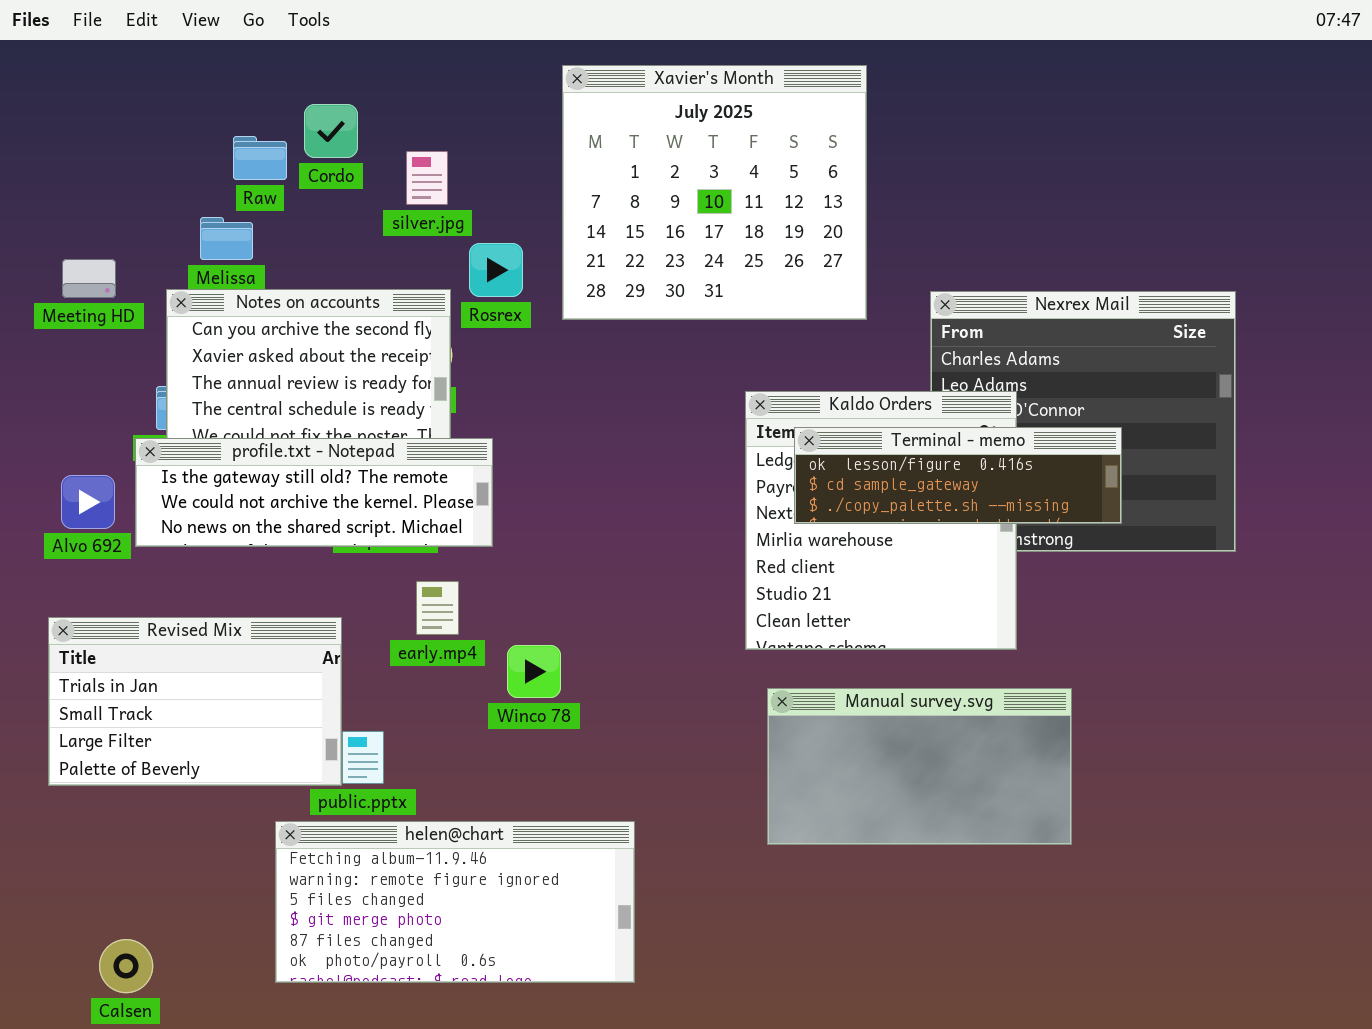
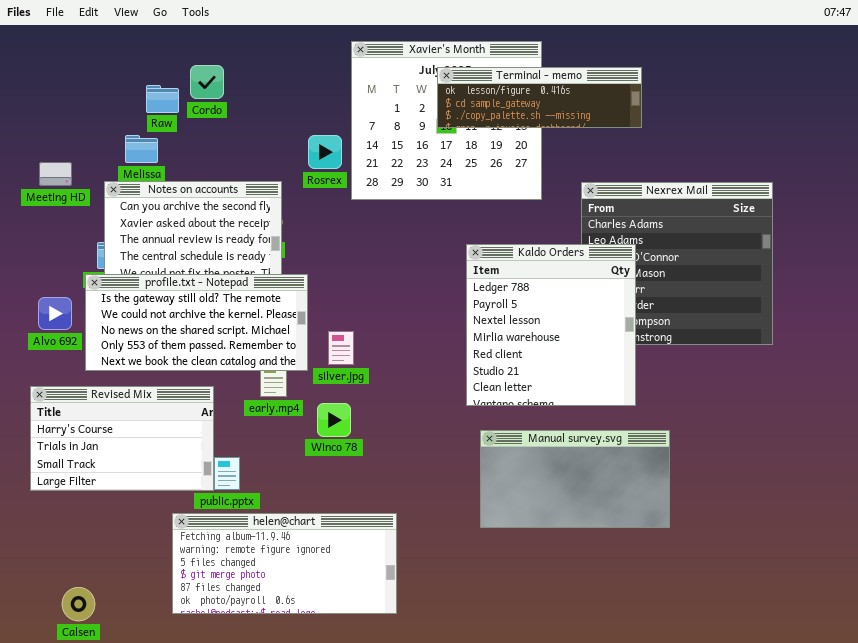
silver.jpg: [406,151,448,205] -> [328,331,354,365], moved
Rosrex: [469,243,523,297] -> [308,135,342,169], moved
Terminal - memo: [794,427,1122,524] -> [437,67,642,128], moved
profile.txt - Notepad: [135,438,493,547] -> [85,274,308,371], resized
Revised Mix: [48,617,342,786] -> [30,386,214,491], scrolled up 1 row

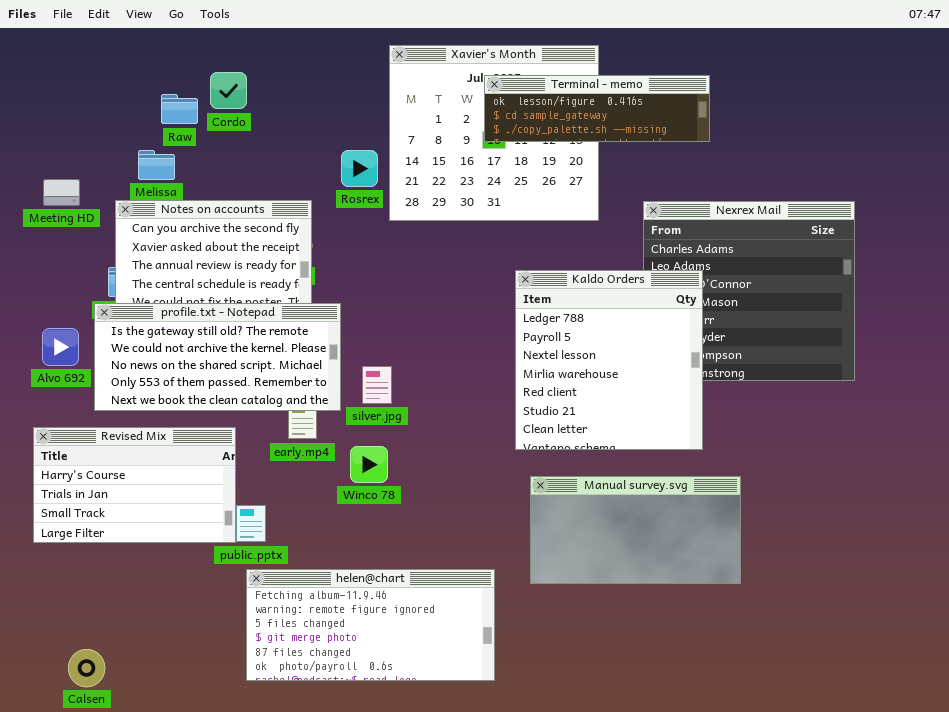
helen@chart: [172,513,397,614] -> [246,569,495,681], moved

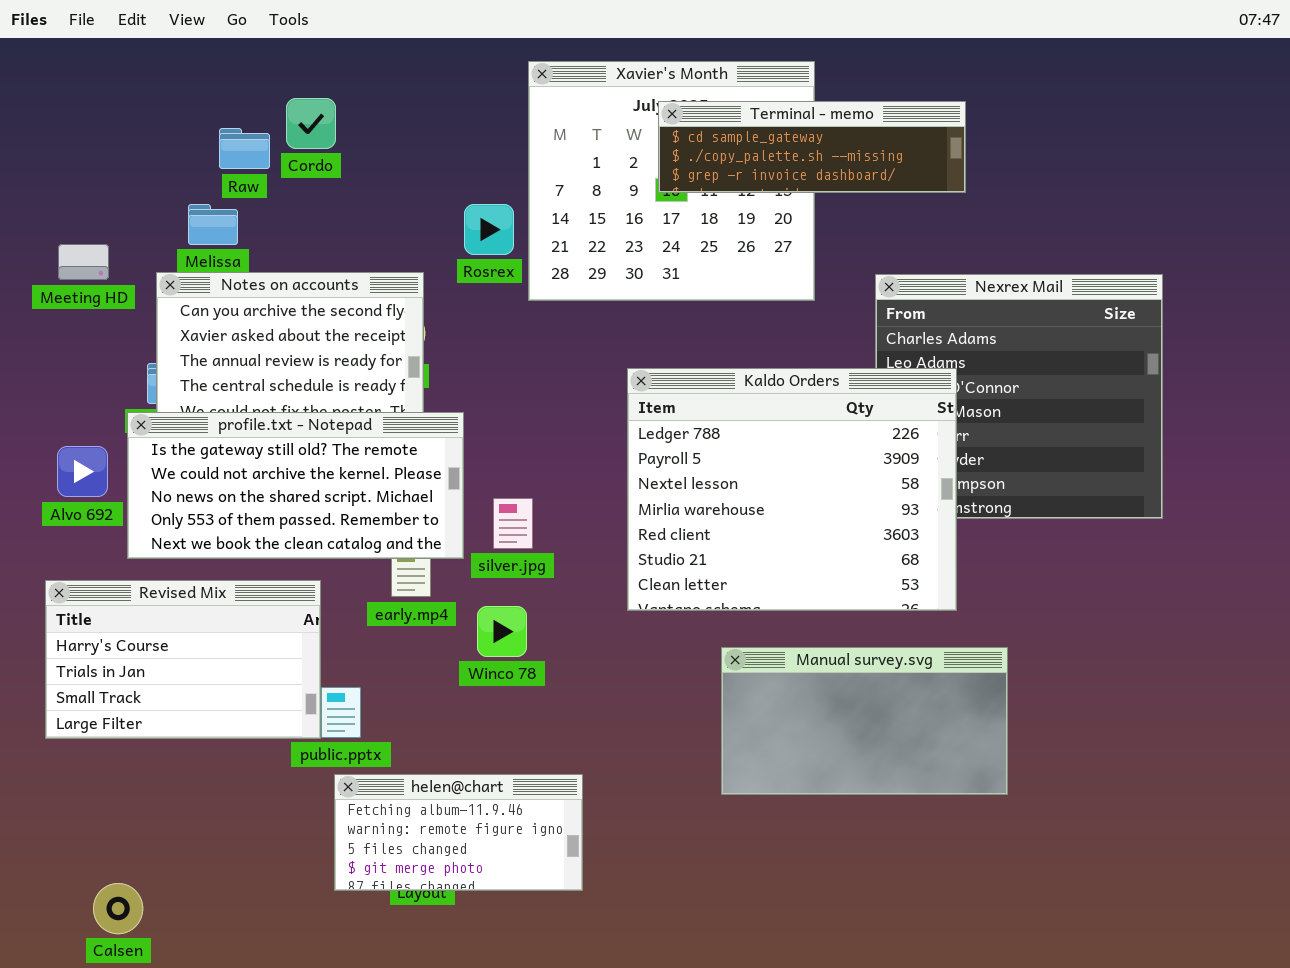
Terminal - memo: [484,75,710,142] -> [658,101,966,193], scrolled down 1 row
Kaldo Orders: [515,270,703,450] -> [627,368,957,611], resized
helen@chart: [246,569,495,681] -> [334,774,583,891], resized

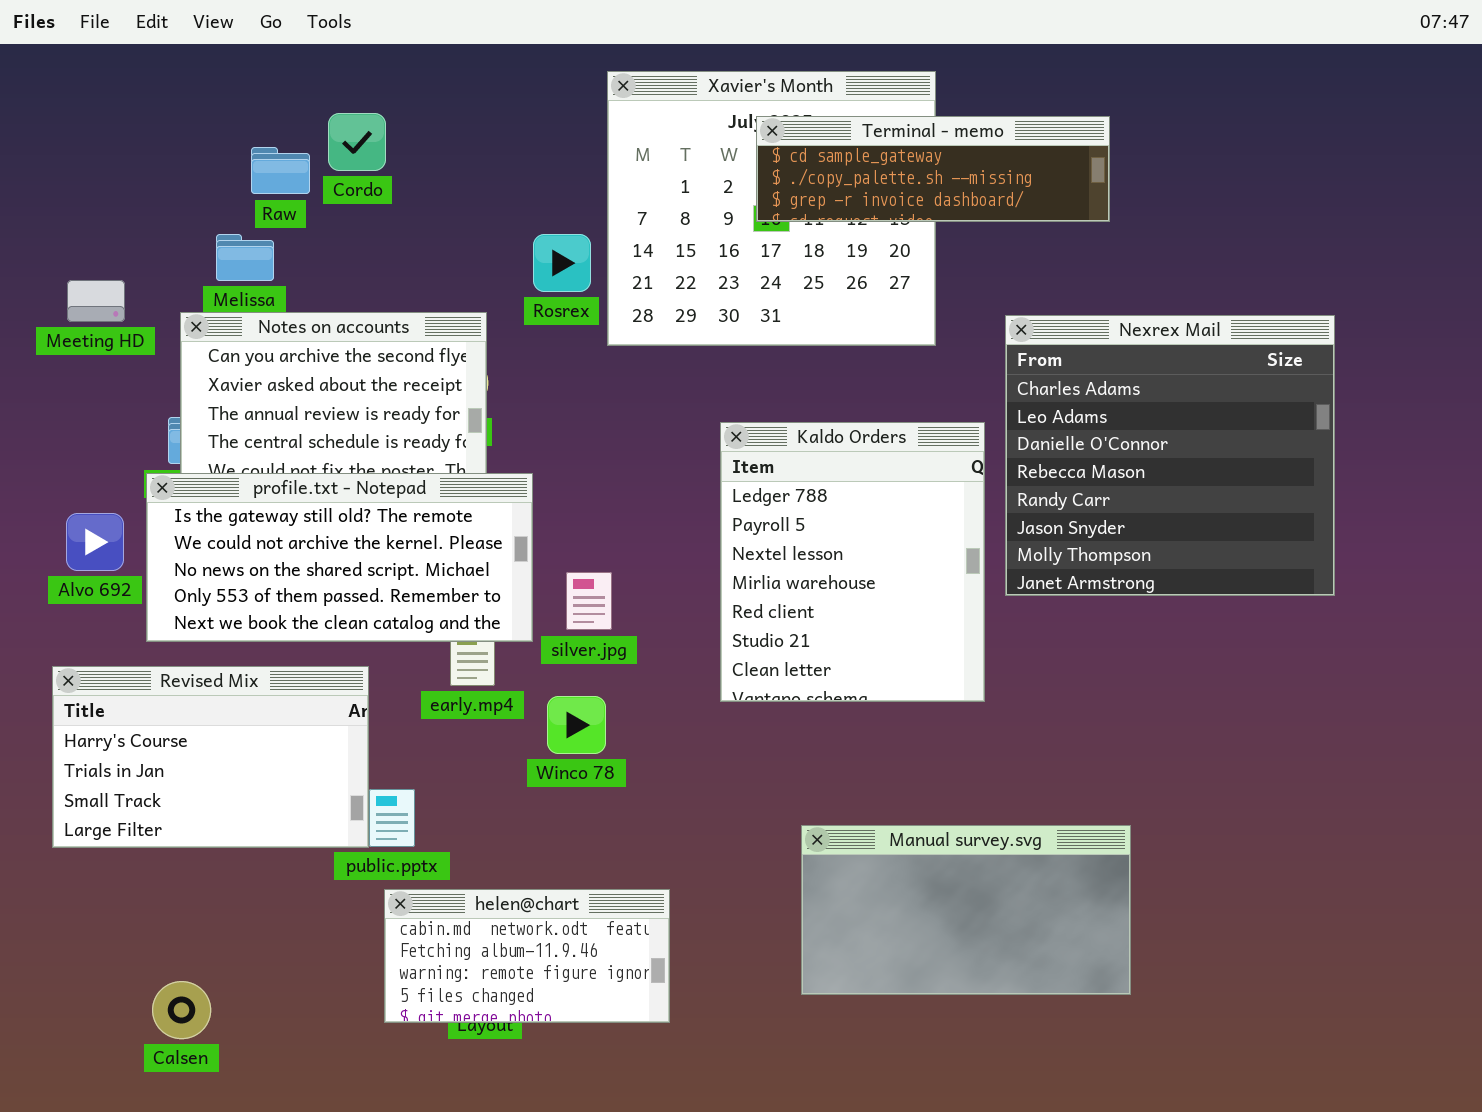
Kaldo Orders: [627,368,957,611] -> [720,422,985,702], resized
Manual survey.svg: [721,647,1008,795] -> [801,825,1131,995], moved
helen@chart: [334,774,583,891] -> [384,889,670,1023], scrolled up 1 row
Calsen: [93,883,143,934] -> [152,981,211,1039], moved

